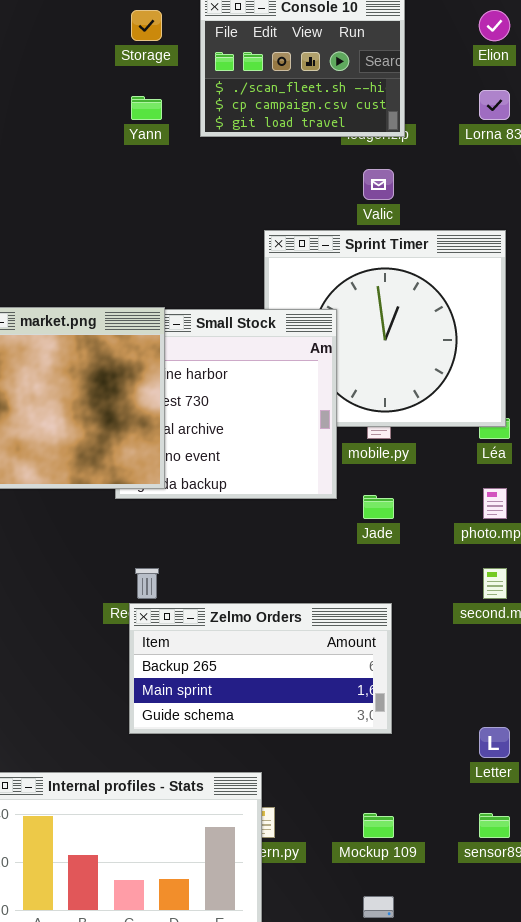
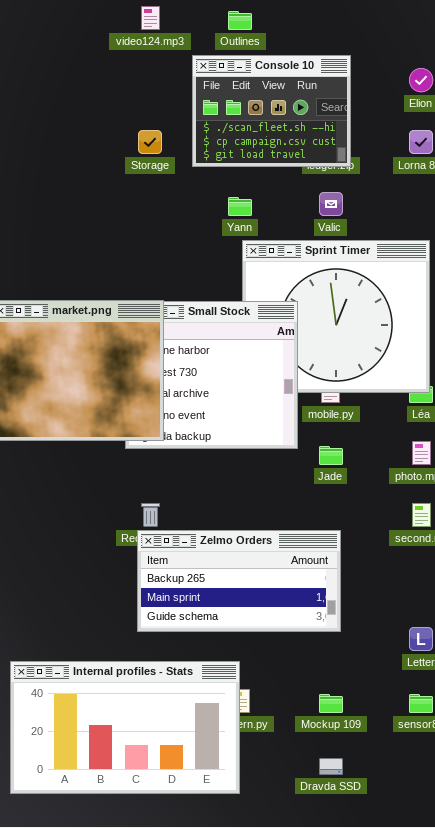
Storage: [131,10,162,41] -> [138,130,162,154], moved
Yann: [131,96,162,120] -> [228,197,252,216], moved

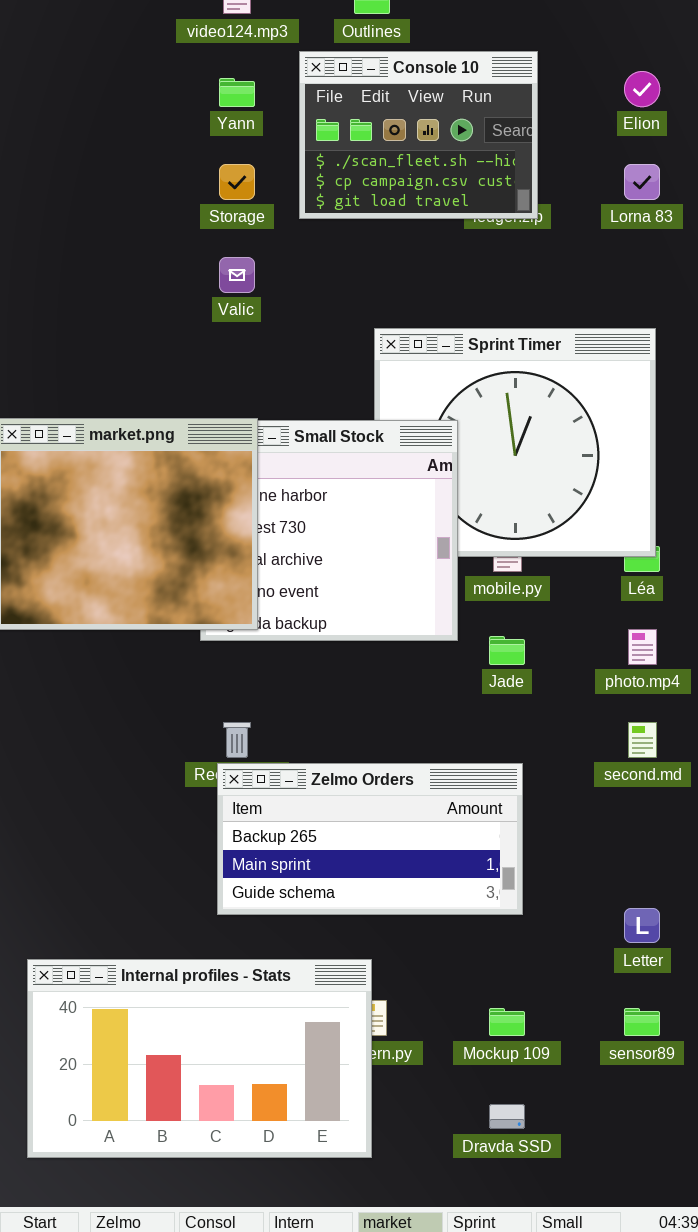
Valic: [319,192,343,216] -> [219,257,255,293], moved
Yann: [228,197,252,216] -> [219,78,255,107], moved

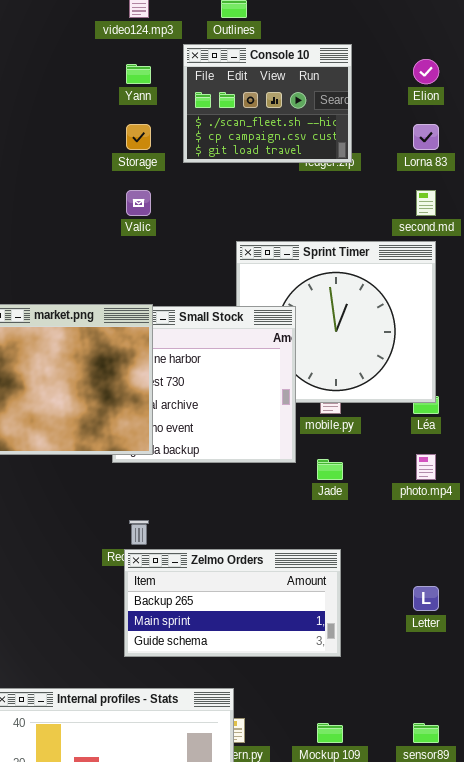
second.md: [628,722,657,758] -> [416,190,436,216], moved
Letter: [624,908,660,943] -> [413,586,439,611], moved

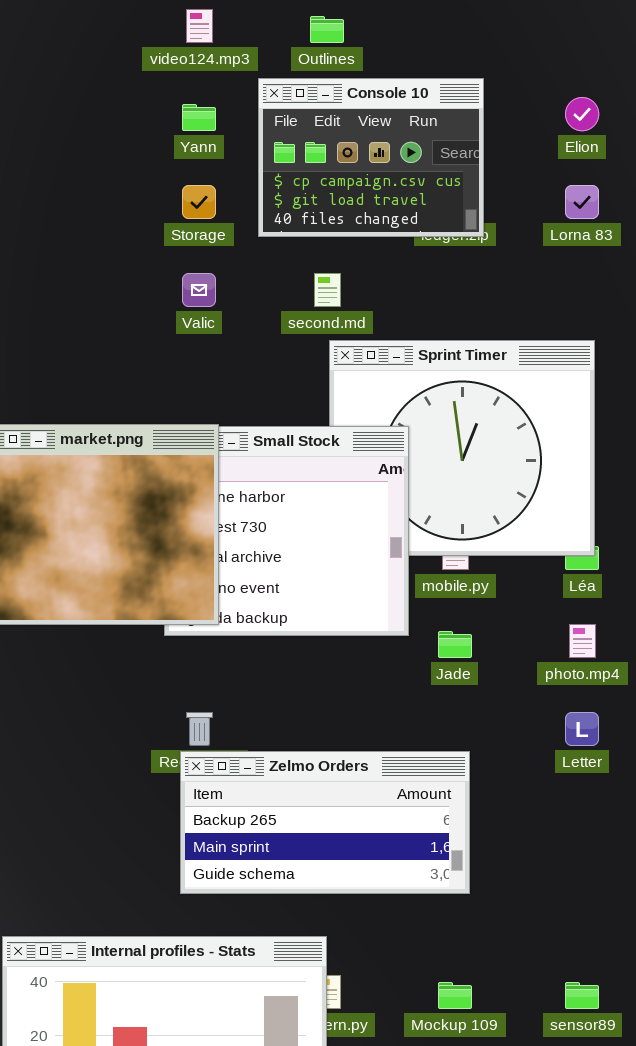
Console 10: [183,44,352,163] -> [258,78,484,237], scrolled down 1 row
second.md: [416,190,436,216] -> [314,273,341,307], moved
Letter: [413,586,439,611] -> [565,712,599,746], moved

